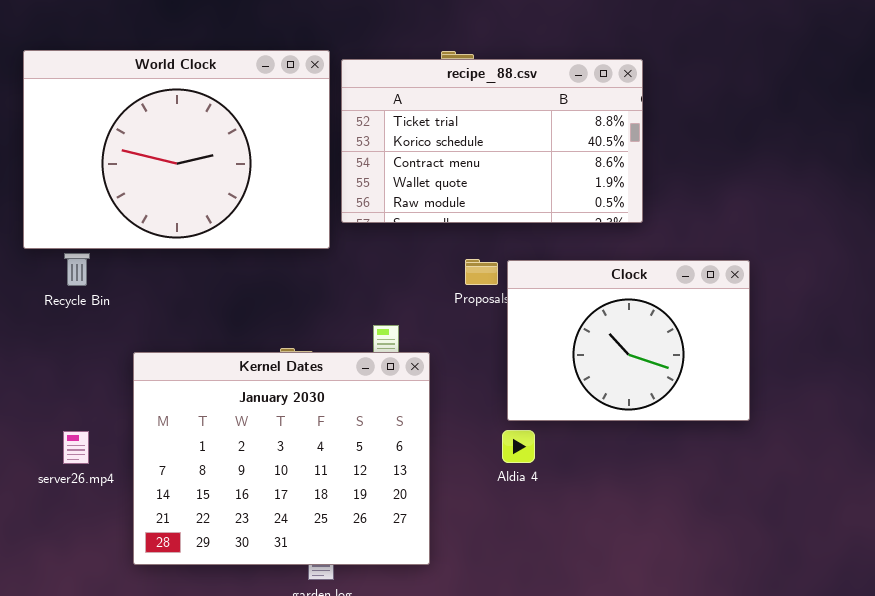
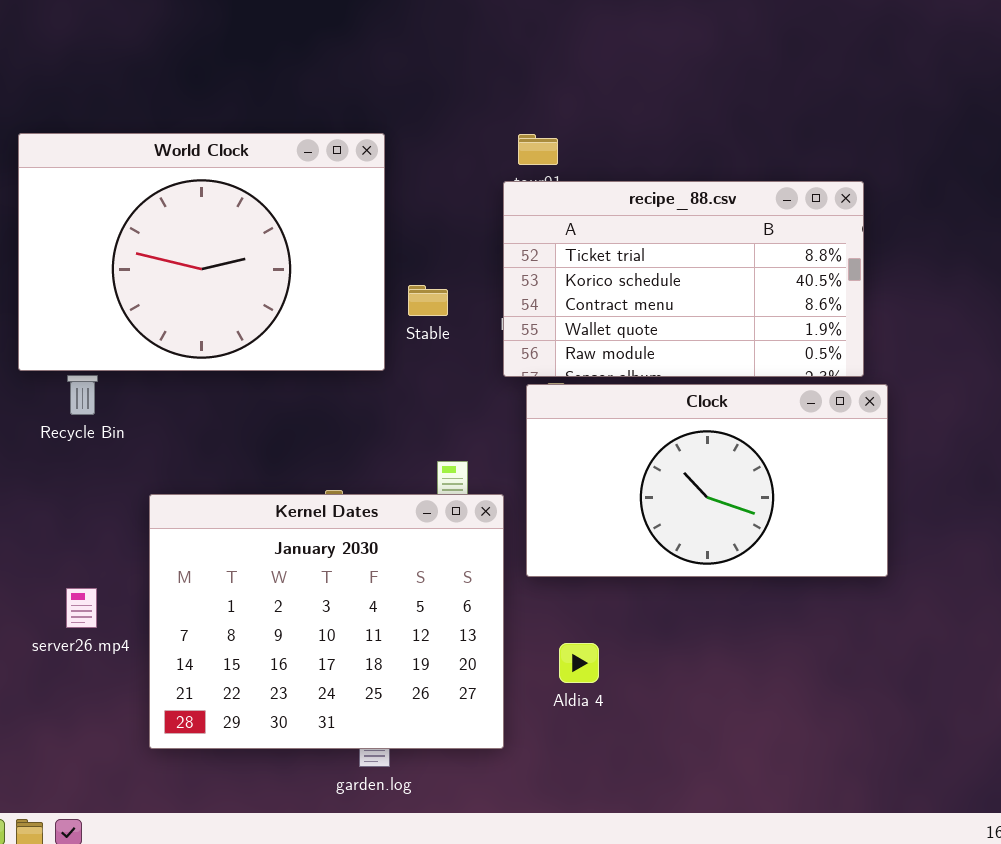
recipe_88.csv: [341,59,643,223] -> [503,181,864,377], moved
Clock: [507,260,750,421] -> [526,384,888,577], resized
Aldia 4: [502,430,535,463] -> [559,643,599,683], moved

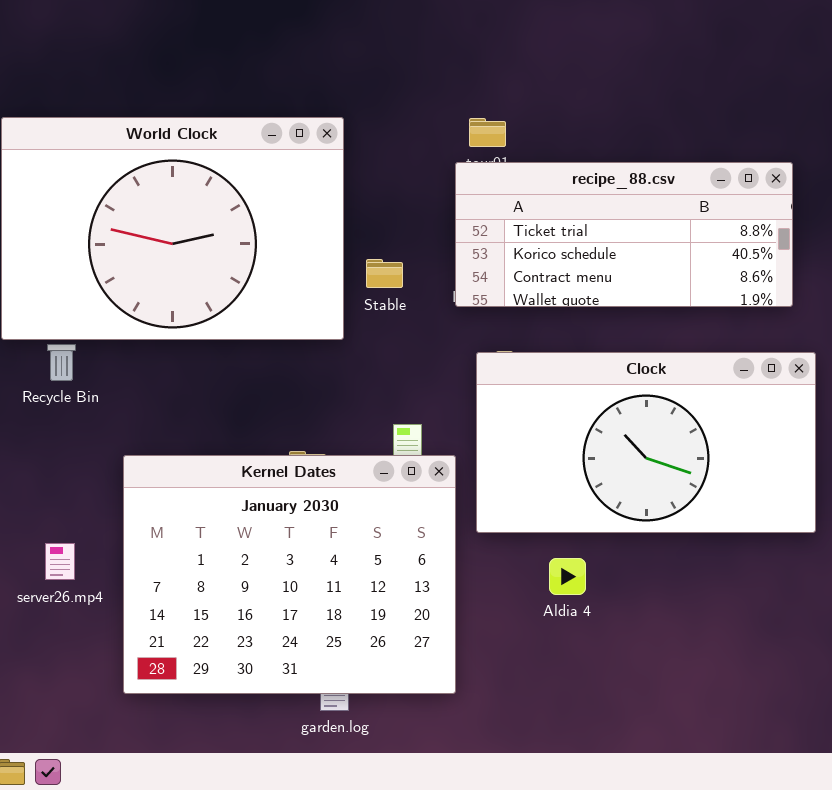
recipe_88.csv: [503,181,864,377] -> [455,162,793,307], resized
Aldia 4: [559,643,599,683] -> [549,558,586,595], moved

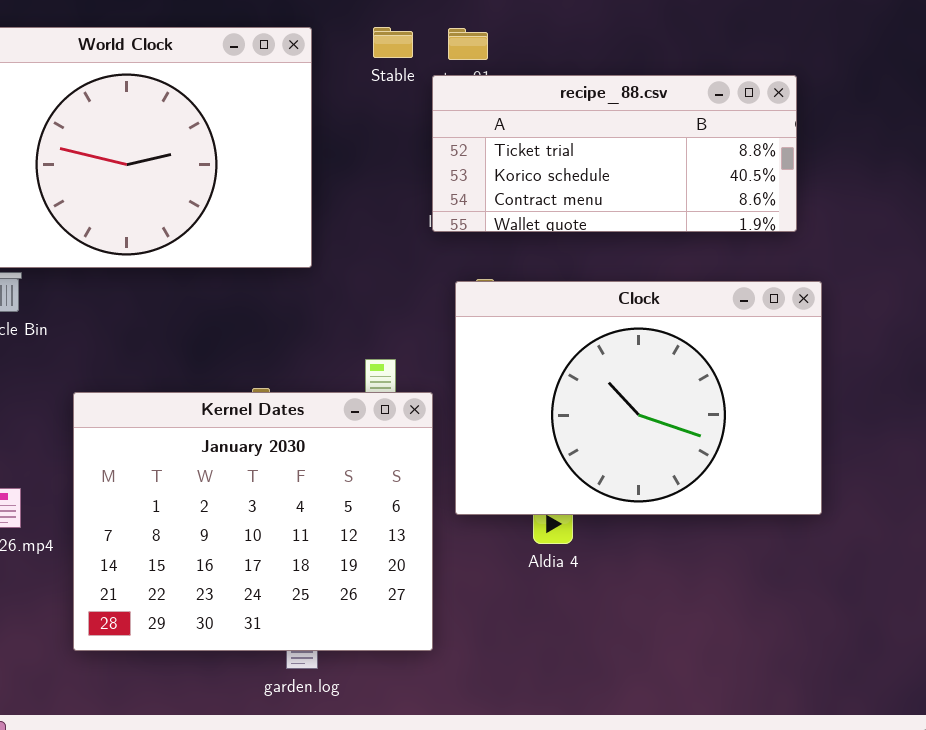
Stable: [366,259,403,288] -> [373,27,413,58], moved
Clock: [476,352,816,533] -> [455,281,822,515], resized

